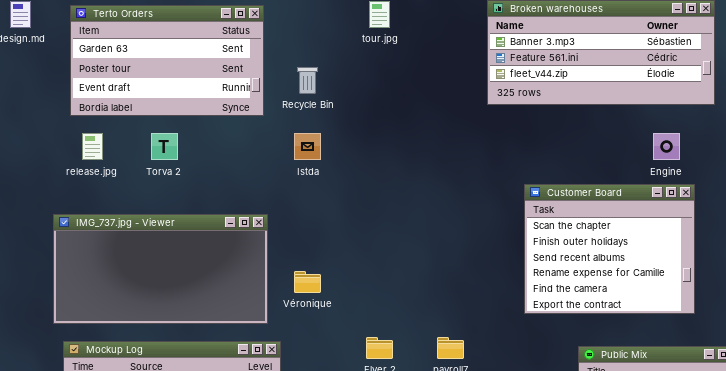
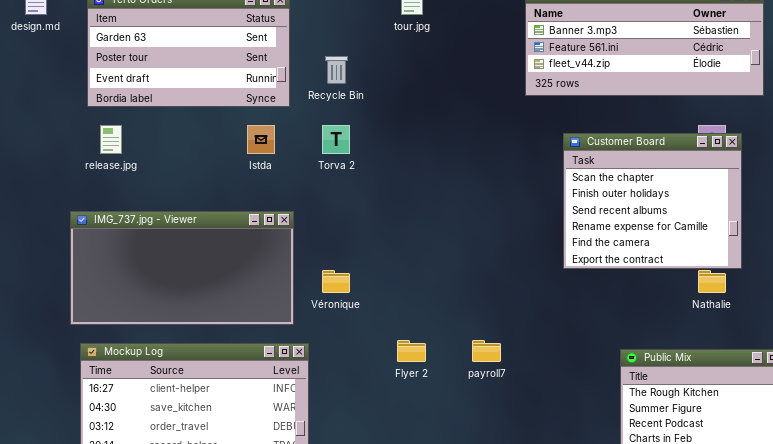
Torva 2: [151,133,178,160] -> [322,125,350,154], moved
Istda: [294,133,321,160] -> [247,125,275,154], moved
Customer Board: [524,184,695,314] -> [563,133,742,269], moved

